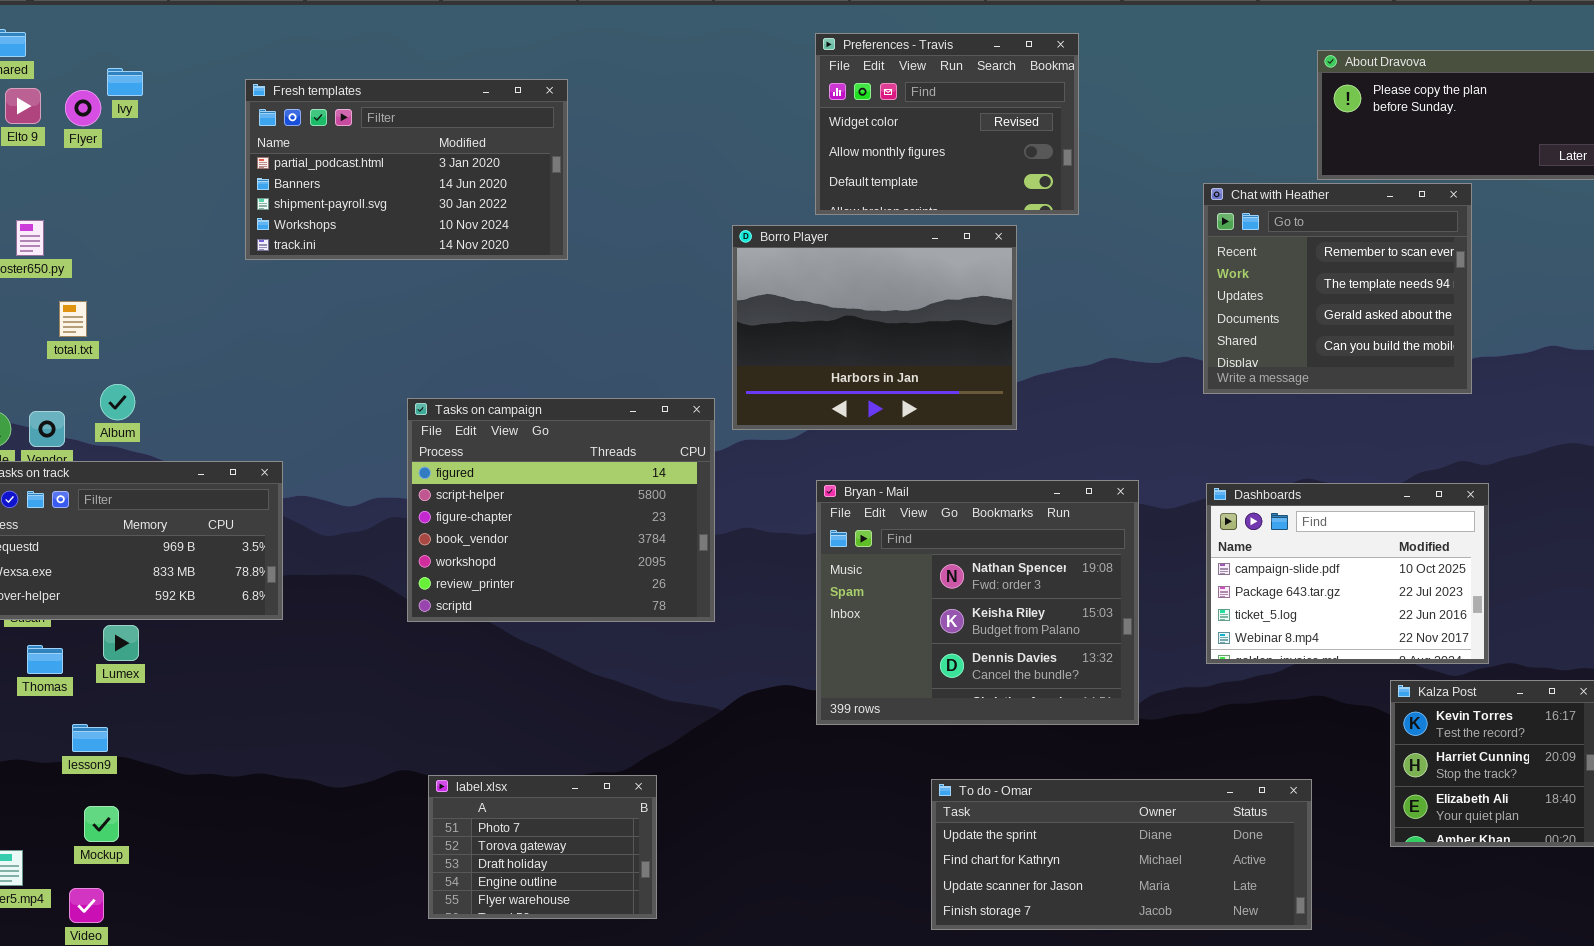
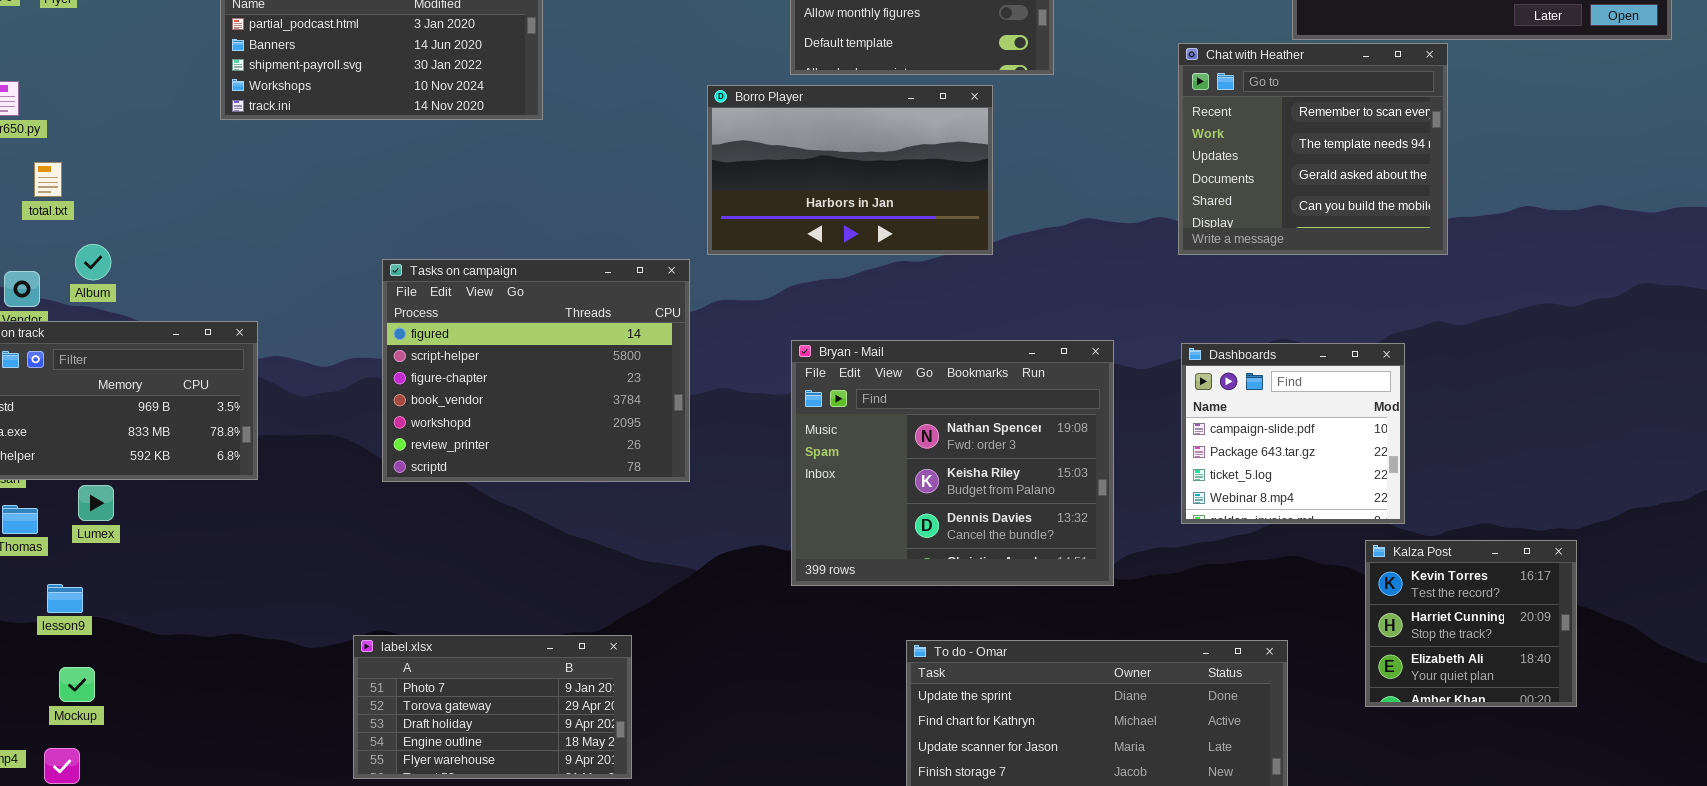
Borro Player: [732,225,1017,430] -> [707,85,993,255], resized
Dashboards: [1206,483,1489,664] -> [1181,343,1405,524], resized
label.xlsx: [428,775,657,919] -> [353,635,632,779], resized

